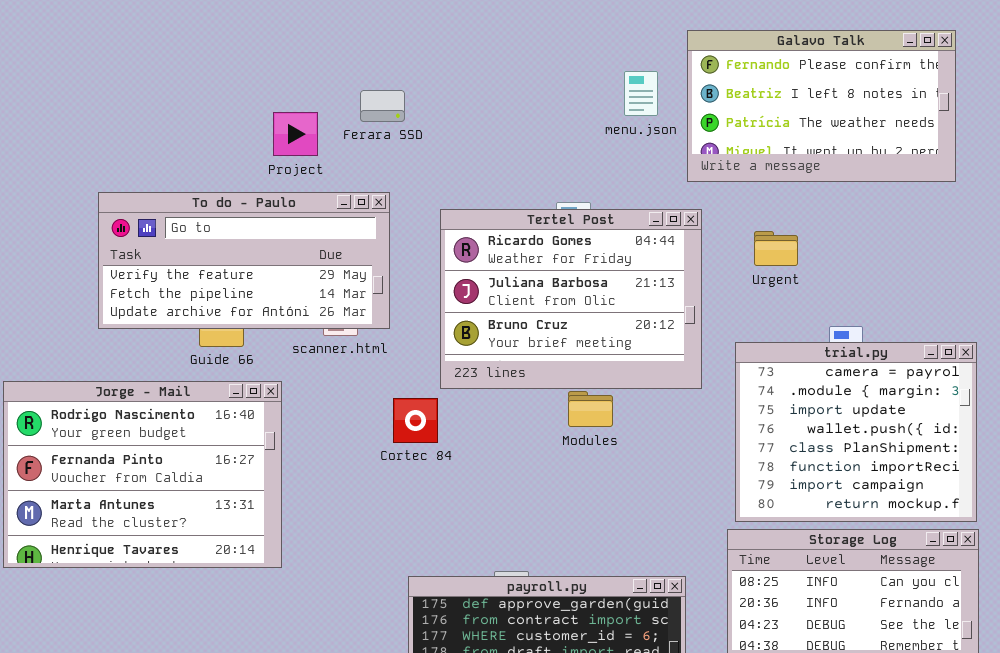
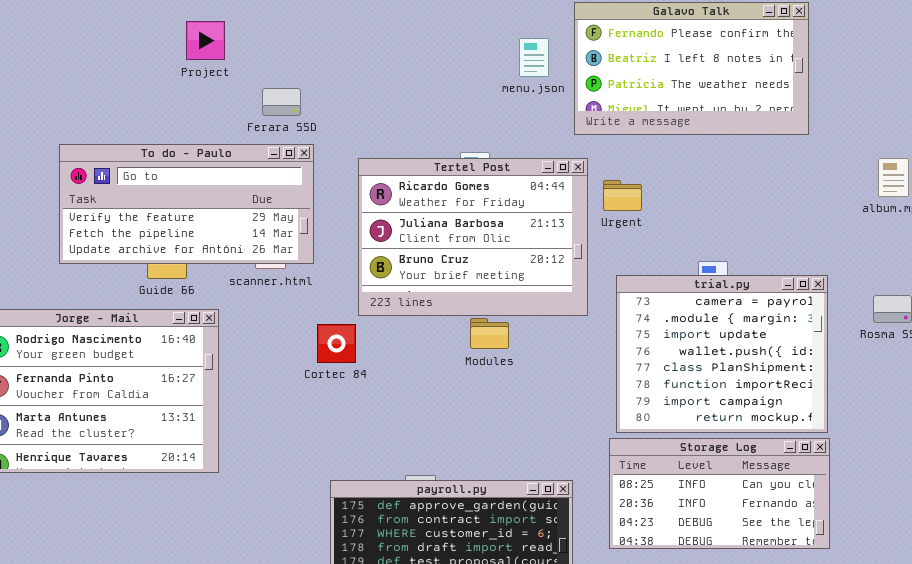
Ferara SSD: [360,90,405,122] -> [262,88,301,116], moved
Project: [273,112,318,156] -> [186,21,225,60], moved
Urgent: [754,231,798,266] -> [603,180,642,211], moved

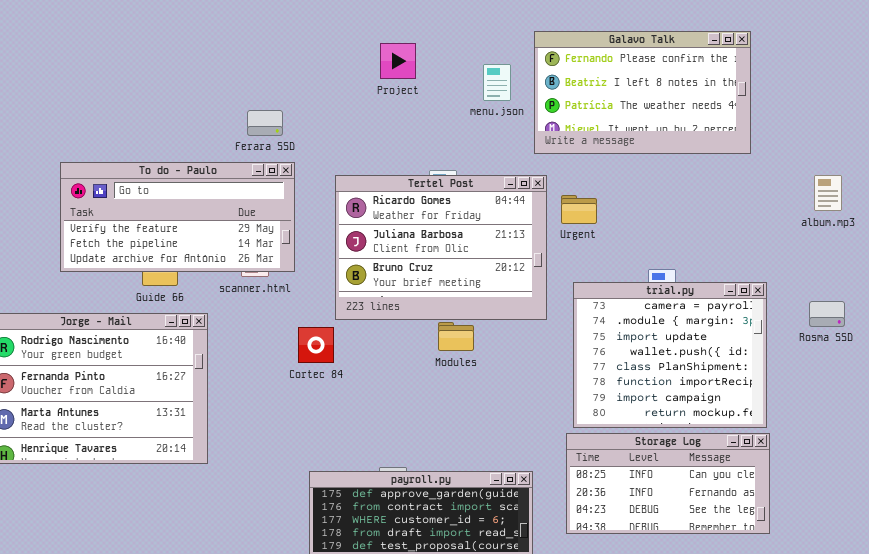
Project: [186,21,225,60] -> [380,43,416,79], moved

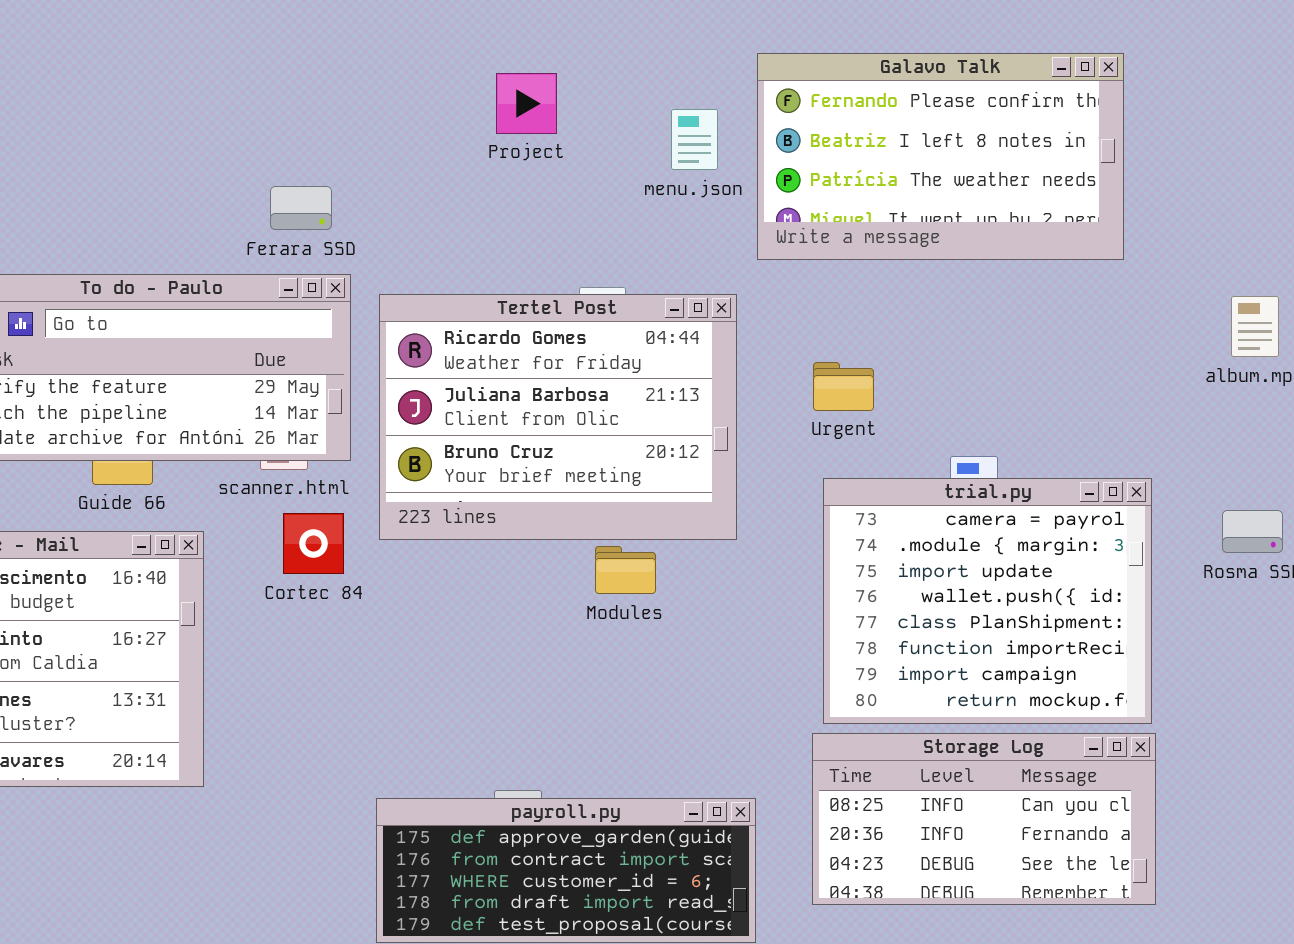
Tertel Post: [335,175,547,320] -> [379,294,737,540], moved
Urgent: [561,195,597,224] -> [813,362,874,411], moved
Cortec 84: [298,327,334,363] -> [283,513,344,574], moved

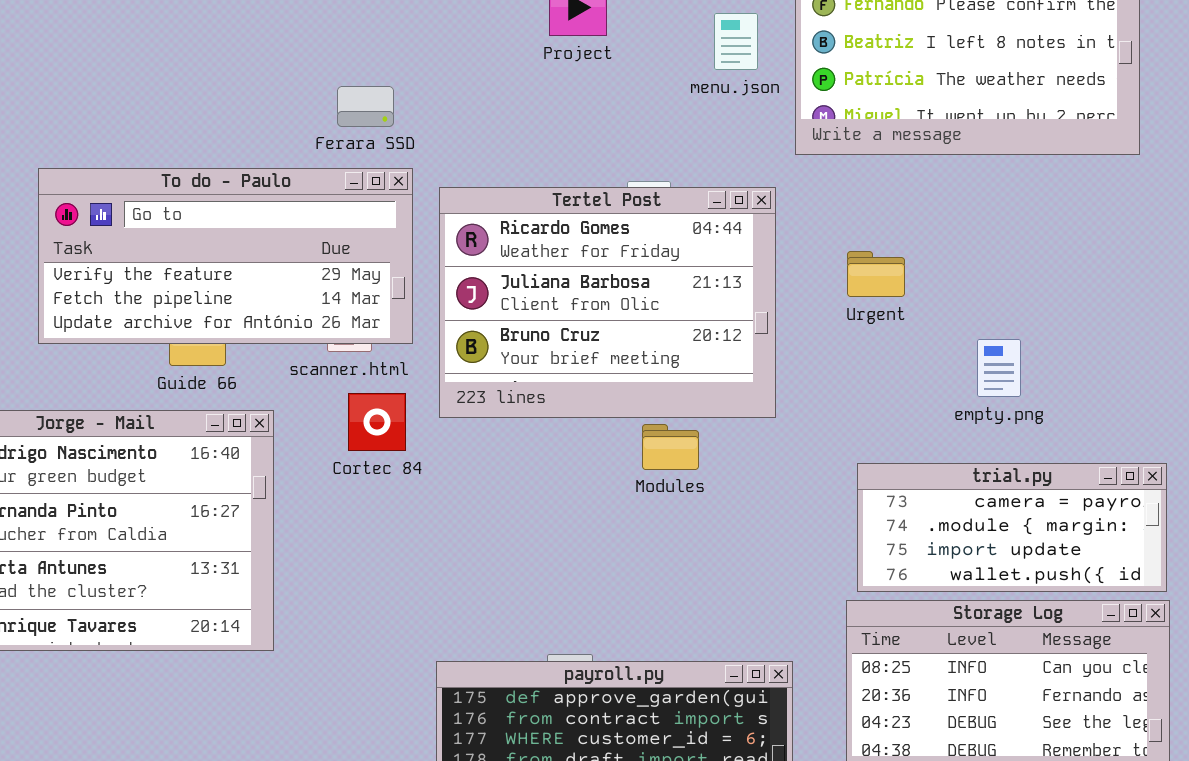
trial.py: [823,478,1152,724] -> [857,463,1167,592], resized

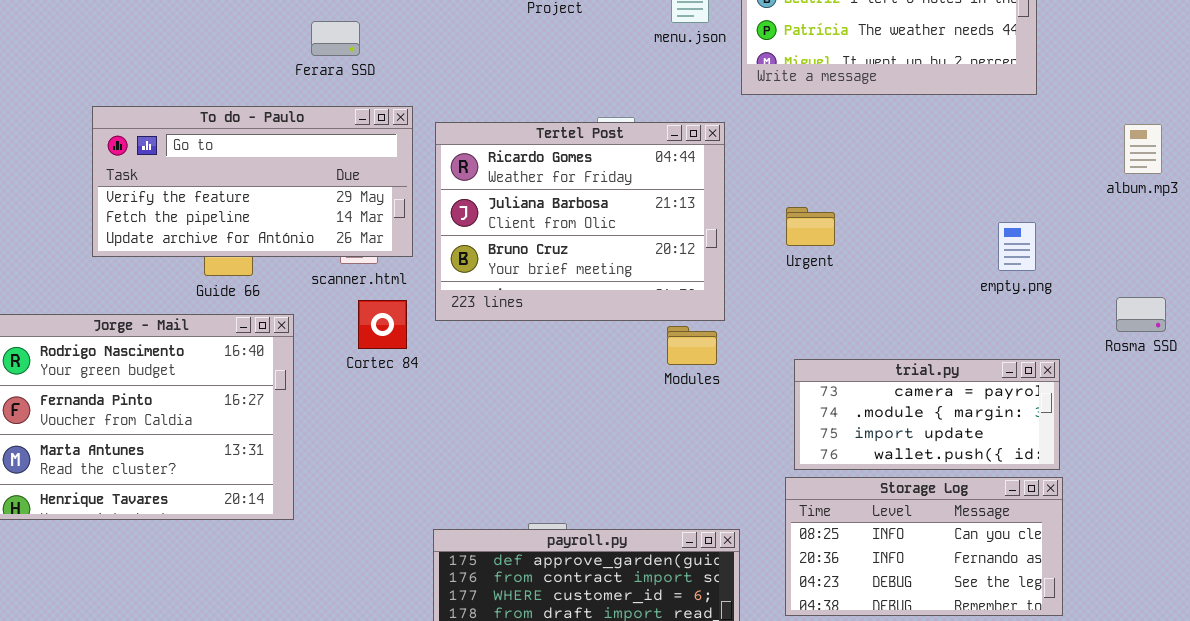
Ferara SSD: [337,86,394,127] -> [311,21,360,56], moved
Urgent: [847,251,905,297] -> [786,207,835,246], moved
empty.png: [977,339,1021,397] -> [998,222,1036,271], moved
Modules: [642,424,699,470] -> [667,326,717,365], moved

